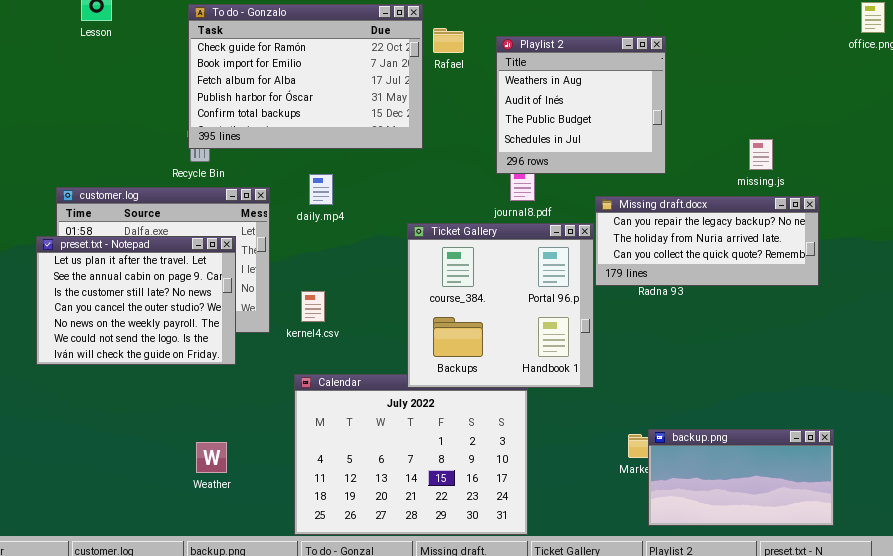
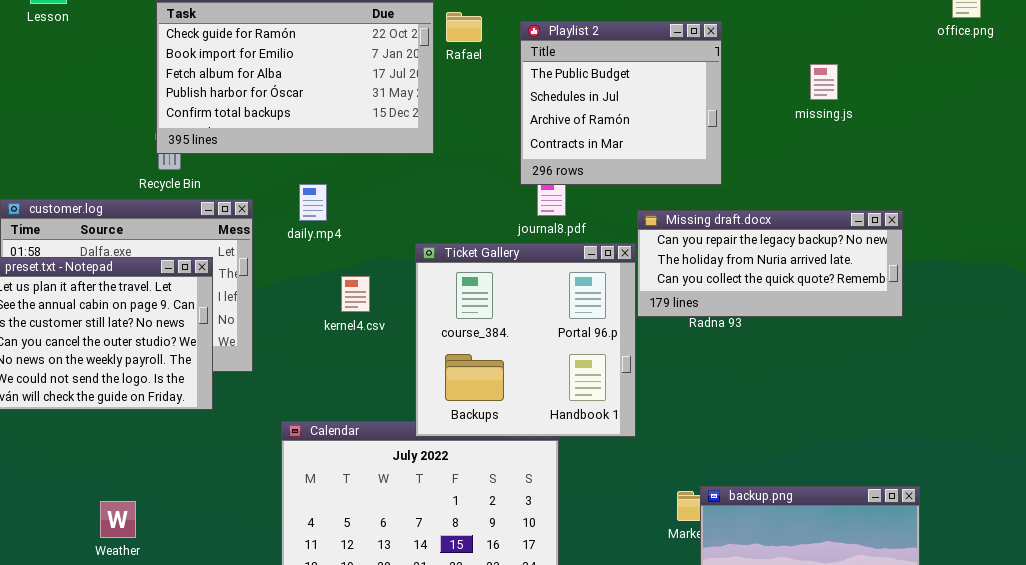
Playlist 2: [496,36,666,174] -> [520,21,722,185], scrolled down 2 rows
missing.js: [749,139,773,170] -> [810,64,838,100], moved
kernel4.csv: [301,291,325,322] -> [341,276,370,312], moved
Weather: [196,442,227,473] -> [100,501,136,538], moved

